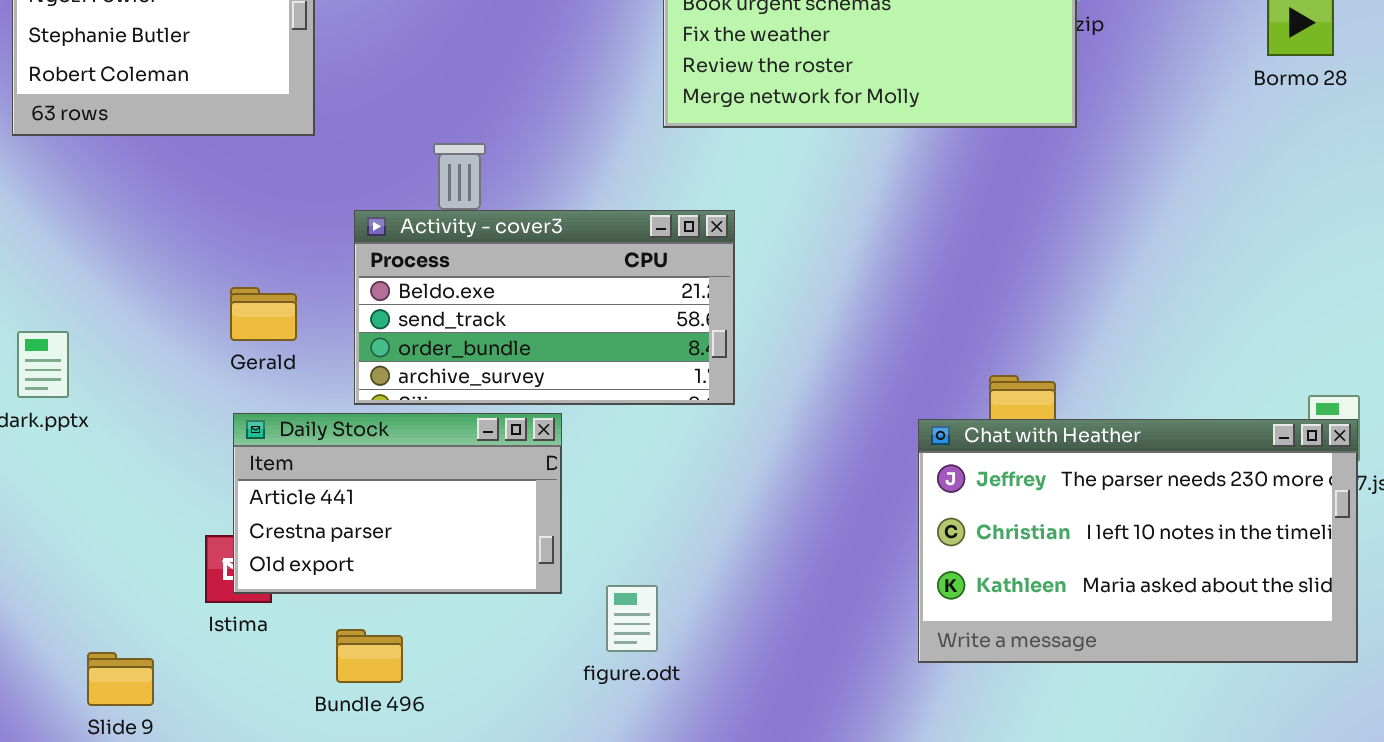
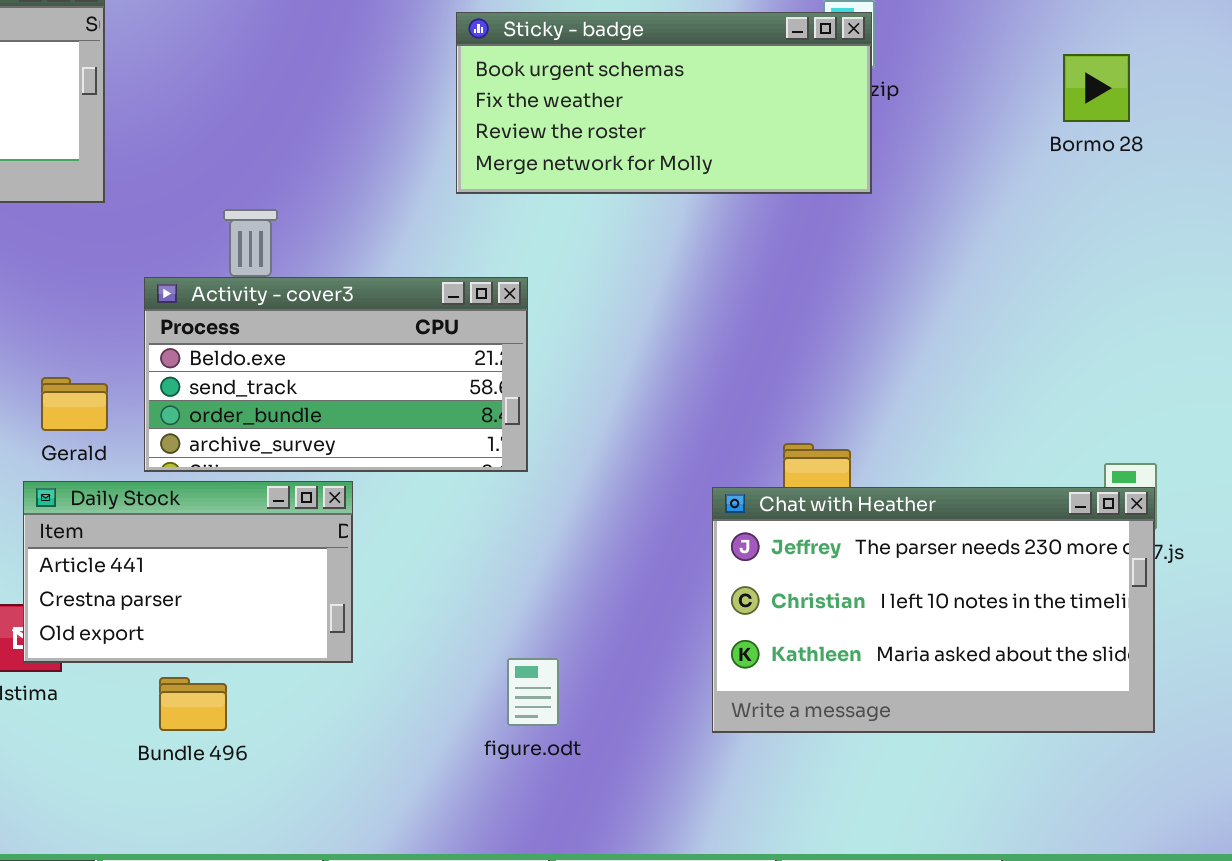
Gerald: [230,287,297,341] -> [41,377,108,431], moved
figure.odt: [606,585,658,652] -> [507,658,559,726], moved
Bundle 496: [336,629,403,683] -> [159,677,227,731], moved

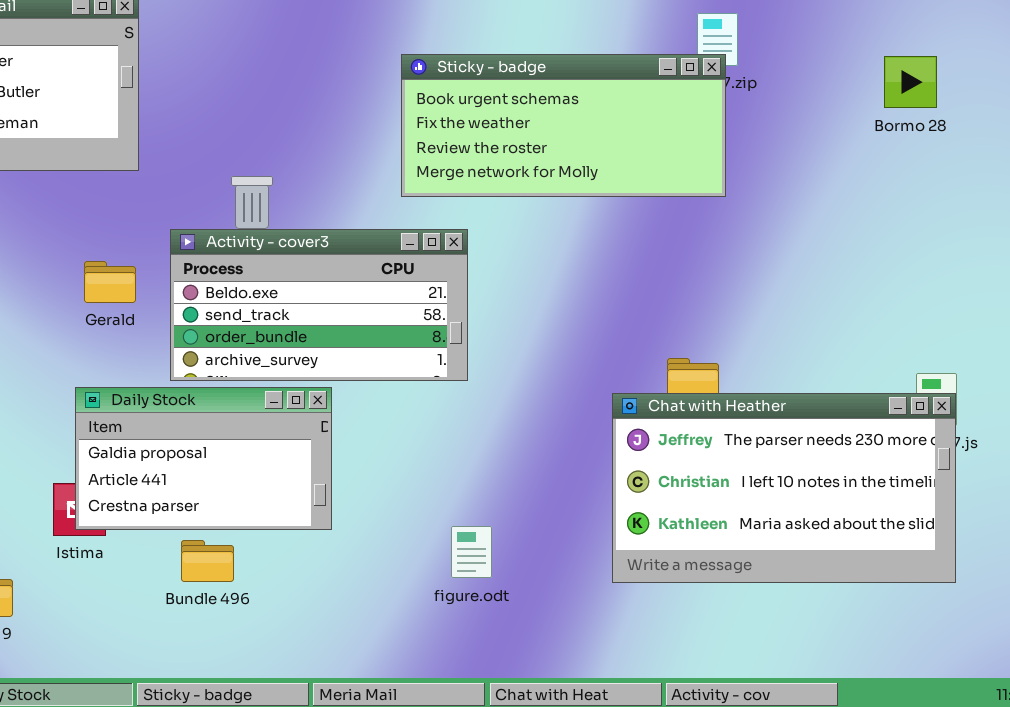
Sticky - badge: [456,12,872,194] -> [401,54,726,197], moved
Gerald: [41,377,108,431] -> [84,261,136,303], moved
Daily Stock: [23,481,353,663] -> [75,387,332,530], scrolled up 1 row

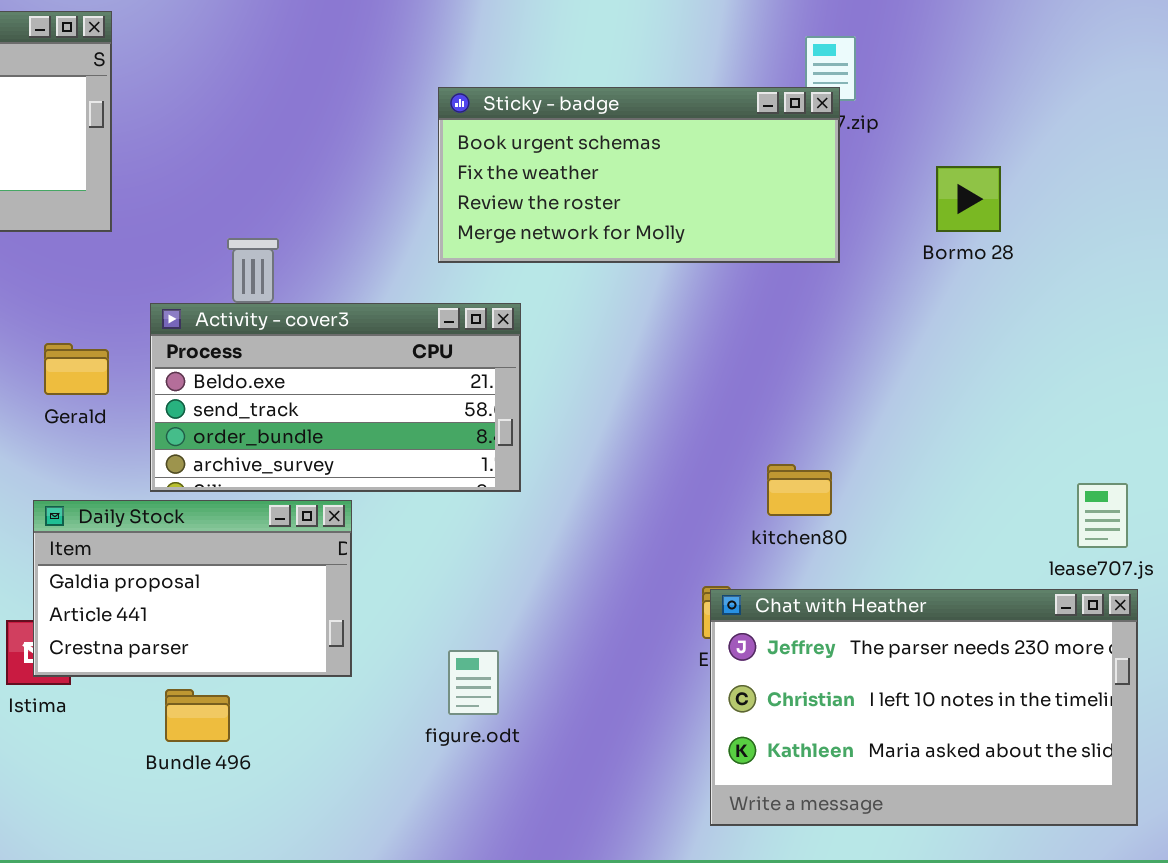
Bormo 28: [884,56,937,108] -> [936,166,1001,232], moved
Chat with Heather: [612,393,956,583] -> [710,589,1138,826], moved
figure.odt: [451,526,492,578] -> [448,650,499,715], moved

